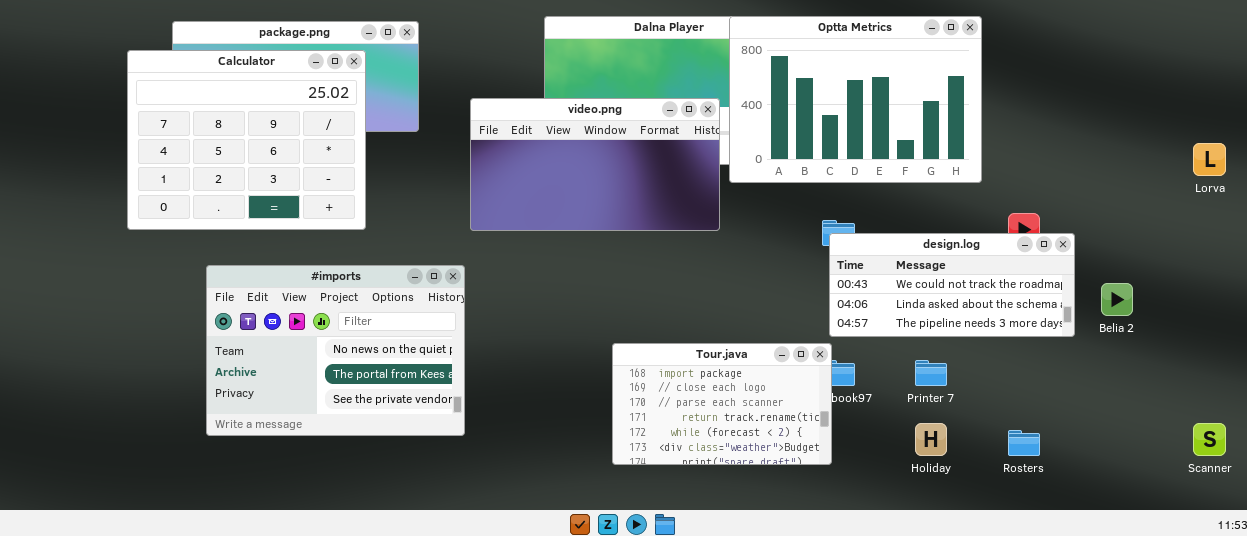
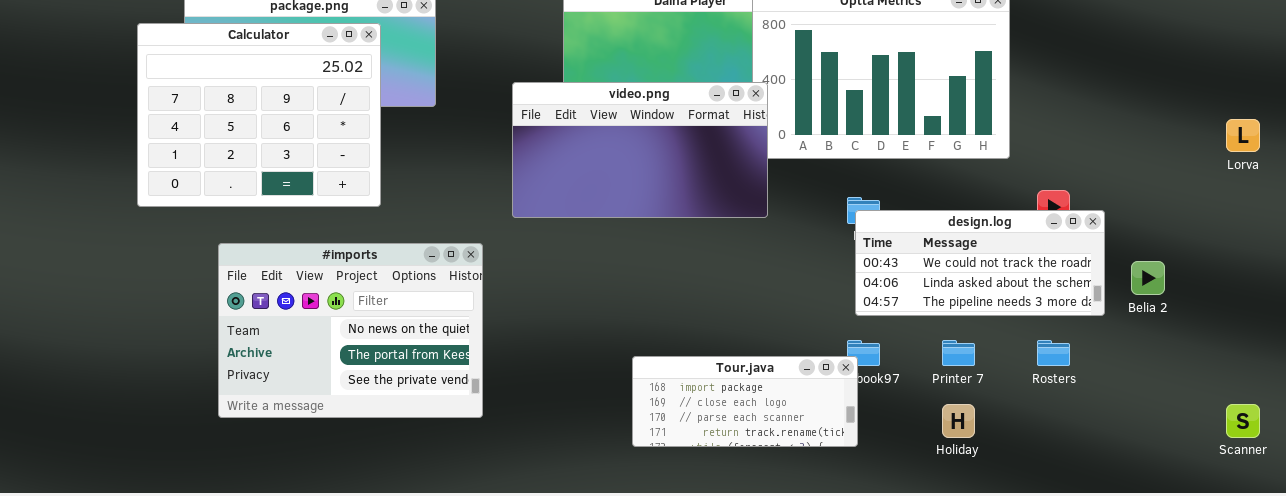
video.png: [470,98,720,231] -> [512,82,768,218], moved
Tour.java: [612,343,832,465] -> [632,356,858,447], resized
Rosters: [1008,430,1040,456] -> [1037,340,1070,366], moved

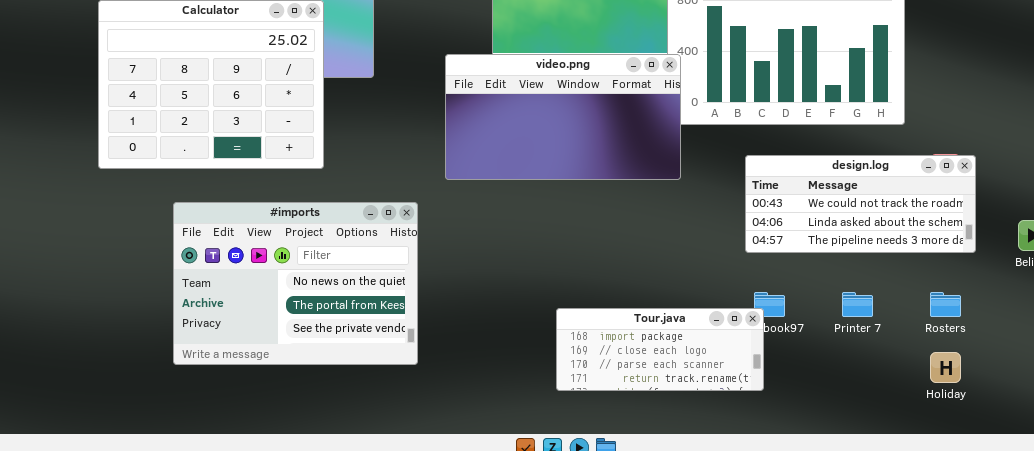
design.log: [855,210,1105,316] -> [745,155,976,253], moved
Holiday: [942,404,975,438] -> [930,352,961,383], moved

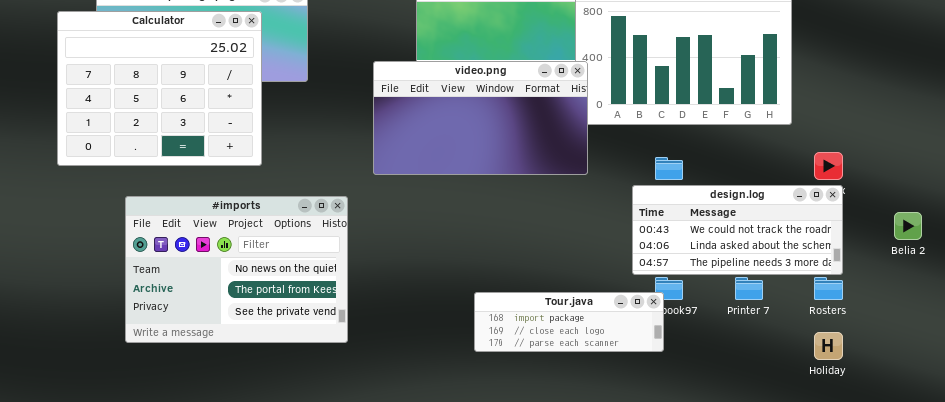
design.log: [745,155,976,253] -> [632,185,843,275], moved
Tour.java: [556,308,764,391] -> [474,292,664,352], resized

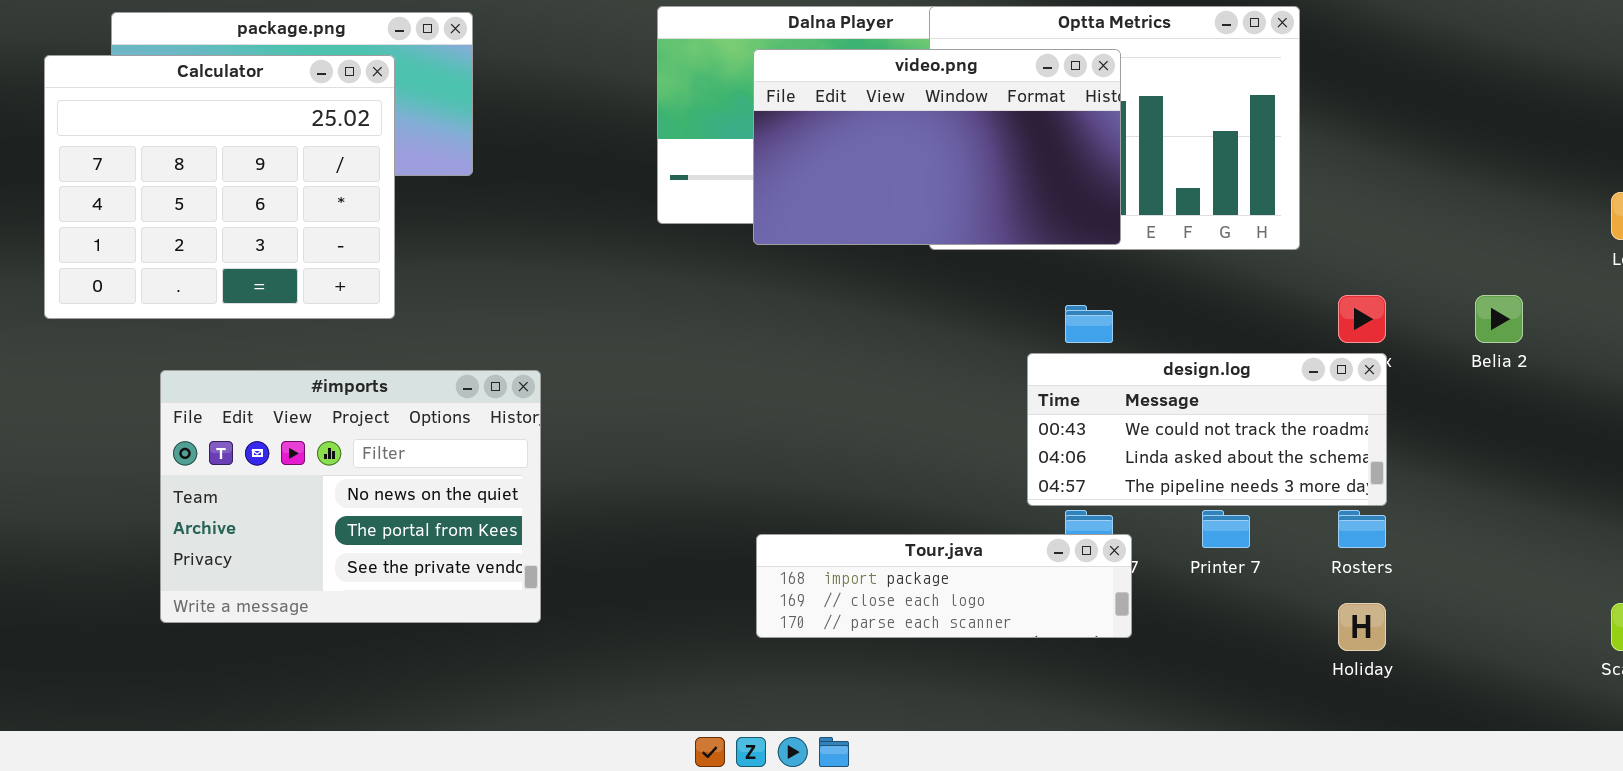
video.png: [373,61,588,175] -> [753,49,1121,245], moved
Belia 2: [894,212,922,240] -> [1475,295,1523,343], moved
Tour.java: [474,292,664,352] -> [756,534,1132,638], resized

